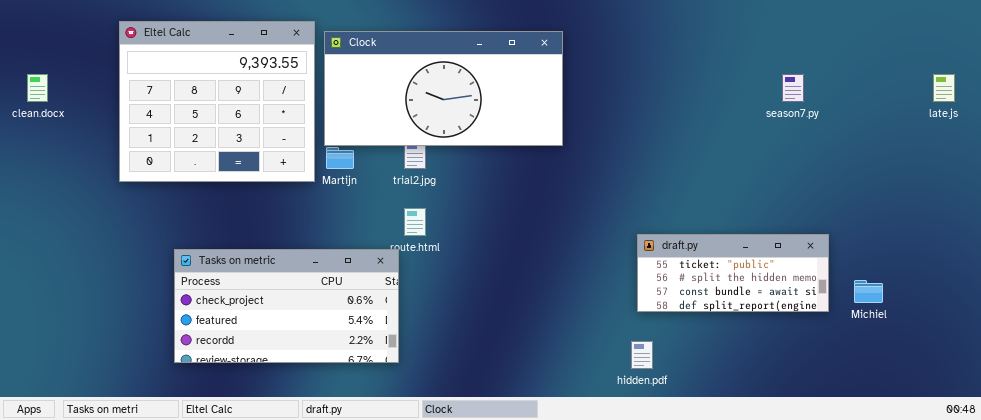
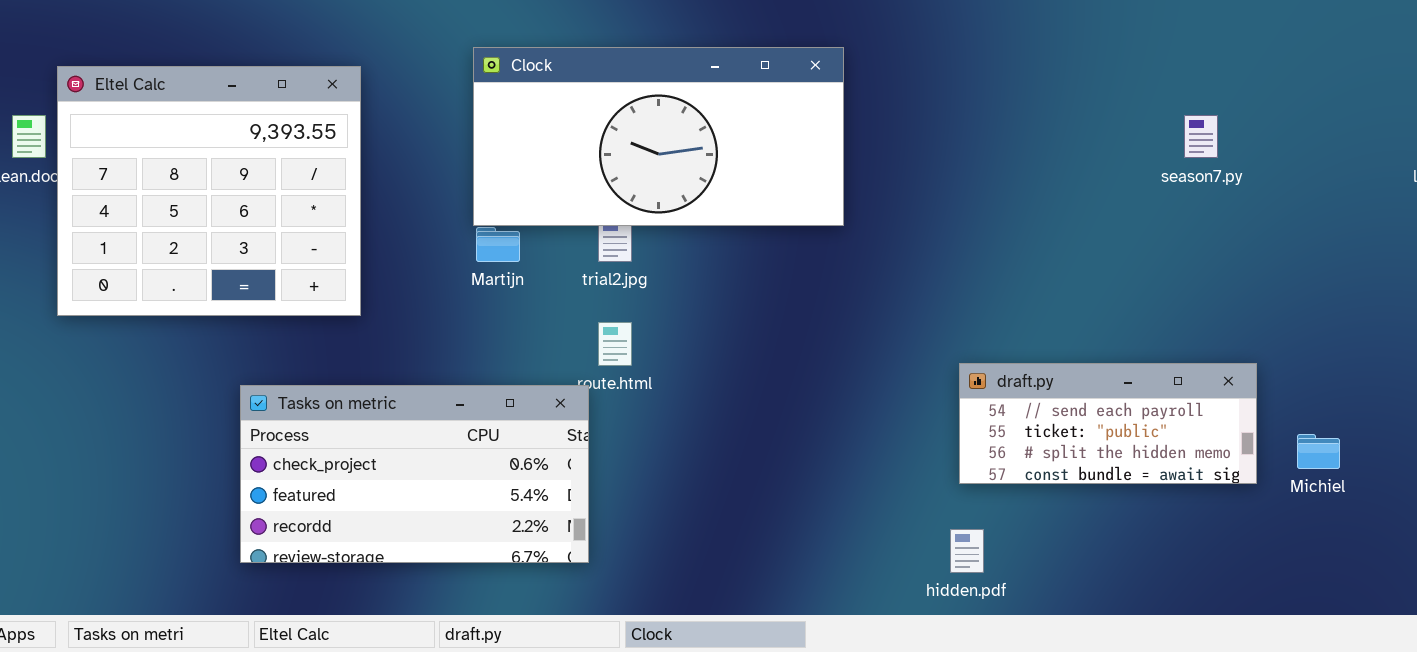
Eltel Calc: [119,21,315,182] -> [57,66,361,316], moved
draft.py: [637,234,829,312] -> [959,363,1257,484], scrolled up 1 row

